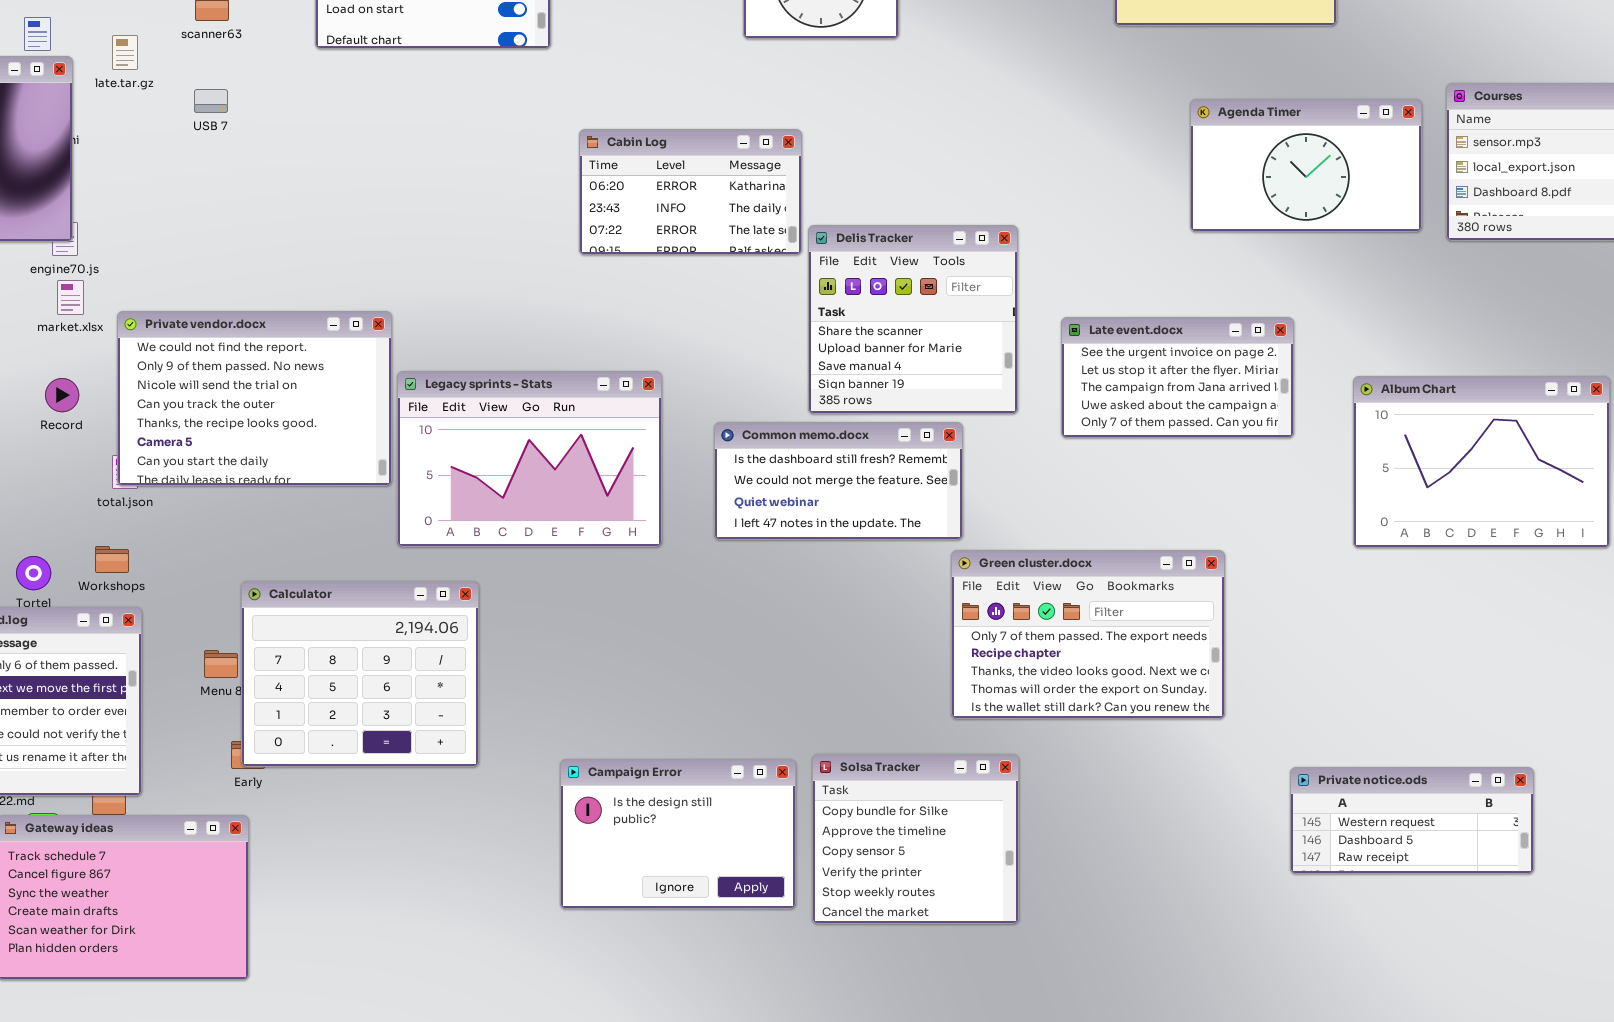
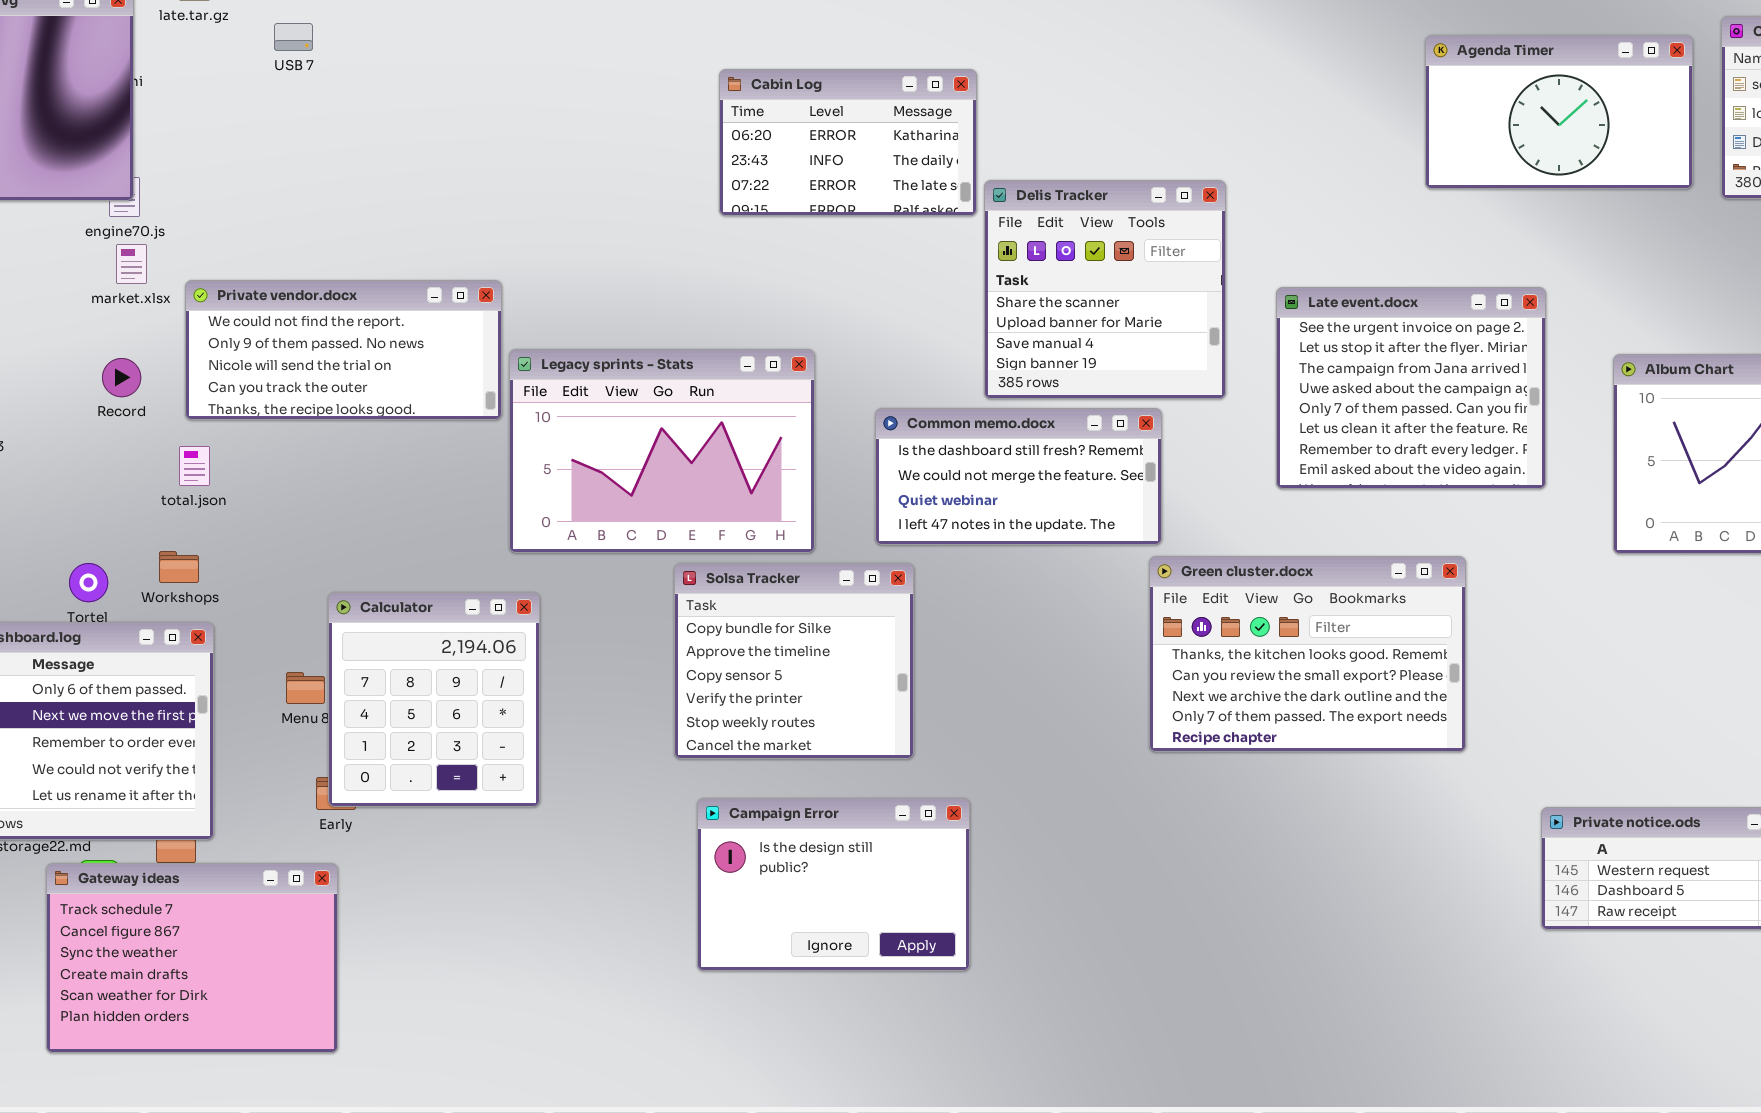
Private vendor.docx: [117,311,392,486] -> [185,280,502,420], resized
Late event.docx: [1061,317,1294,438] -> [1276,287,1546,489], resized
Green cluster.docx: [951,550,1225,719] -> [1149,556,1466,752], scrolled up 3 rows
Calculator: [241,581,479,767] -> [328,592,540,807], resized
Solsa Tracker: [812,754,1019,924] -> [674,563,914,759], moved

